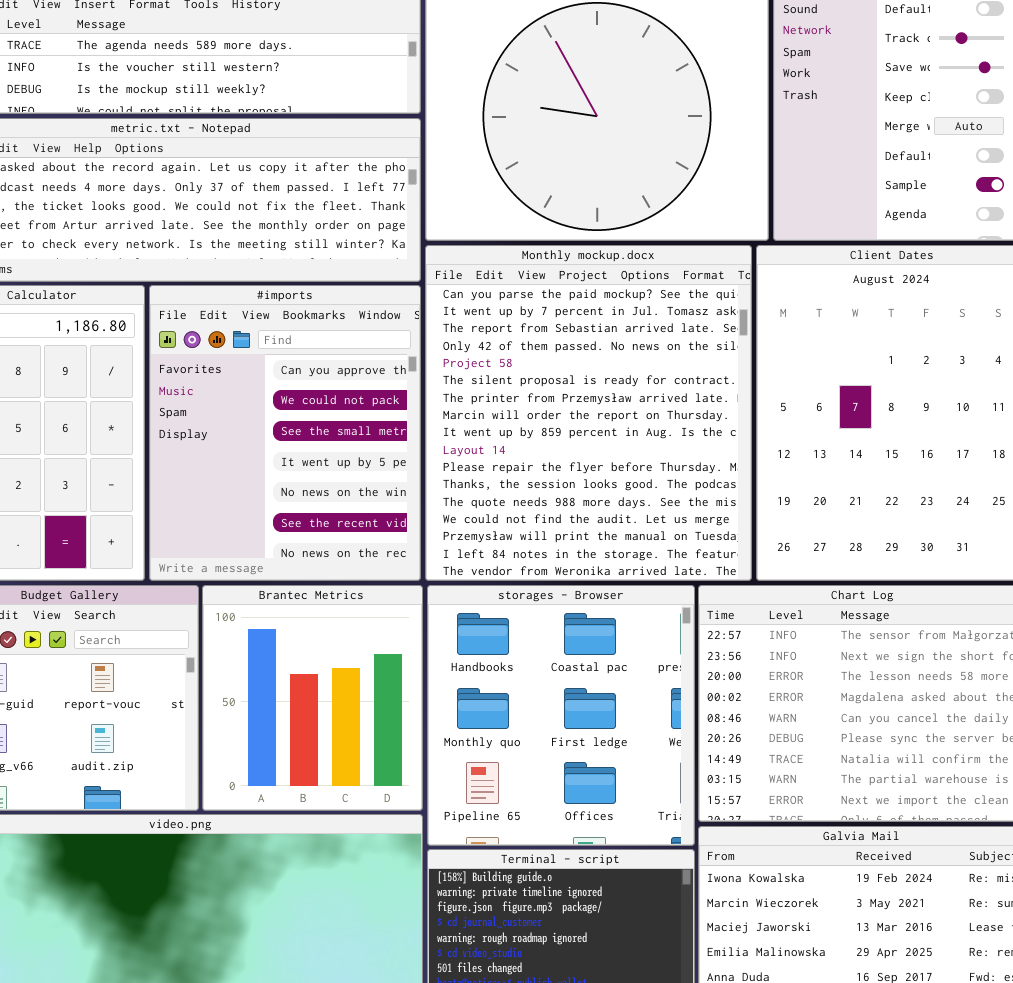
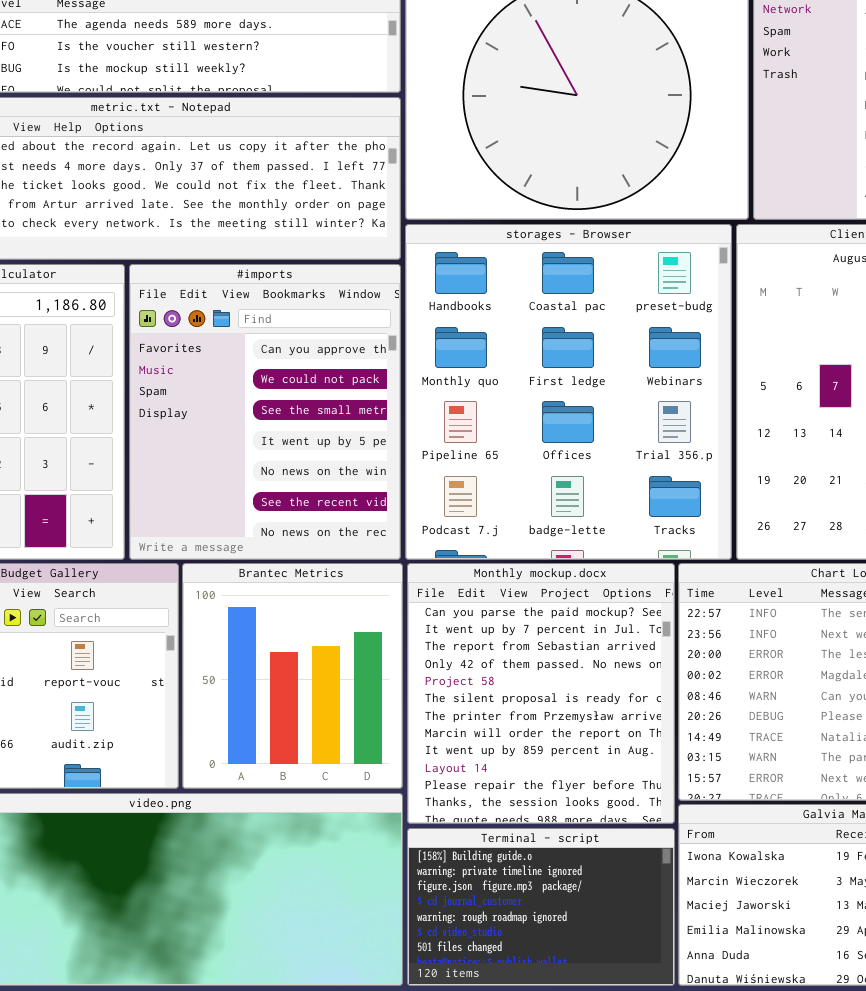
Monthly mockup.docx: [425,245,752,581] -> [407,563,675,824], moved, resized
storages - Browser: [427,585,695,846] -> [405,224,732,560], moved, resized

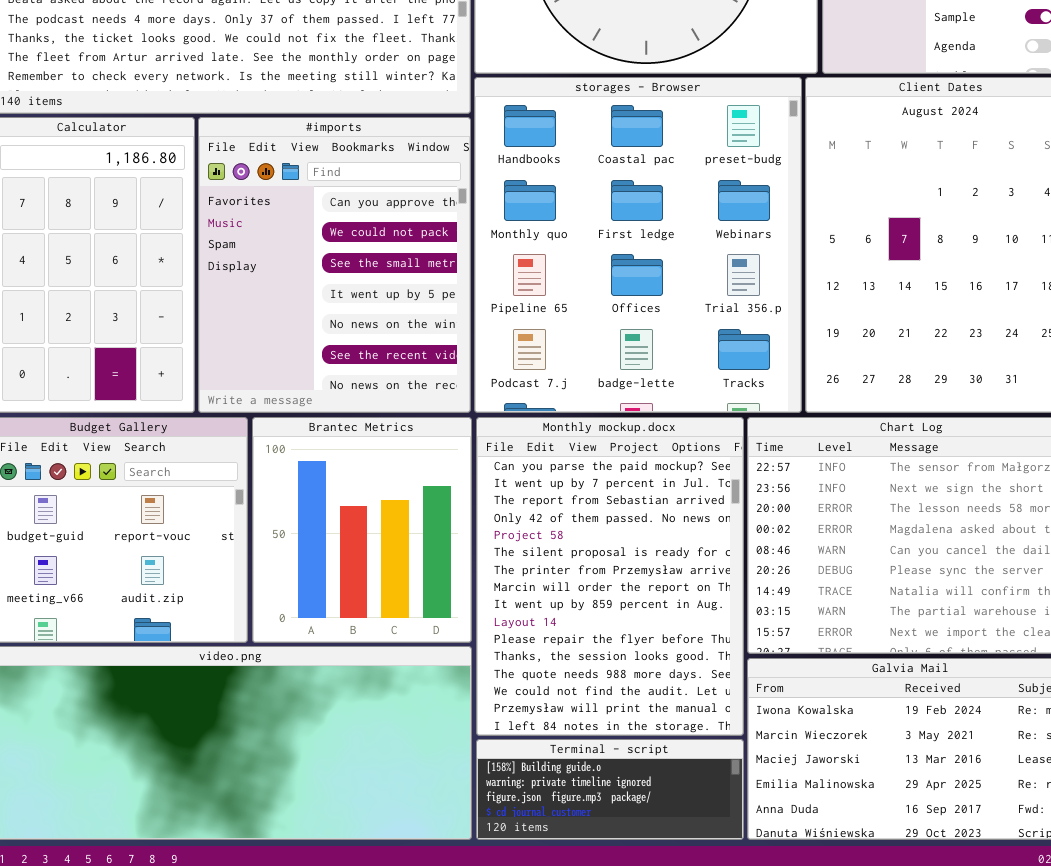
Monthly mockup.docx: [407,563,675,824] -> [476,417,744,736], resized
Terminal - script: [407,828,675,986] -> [476,739,744,840], resized

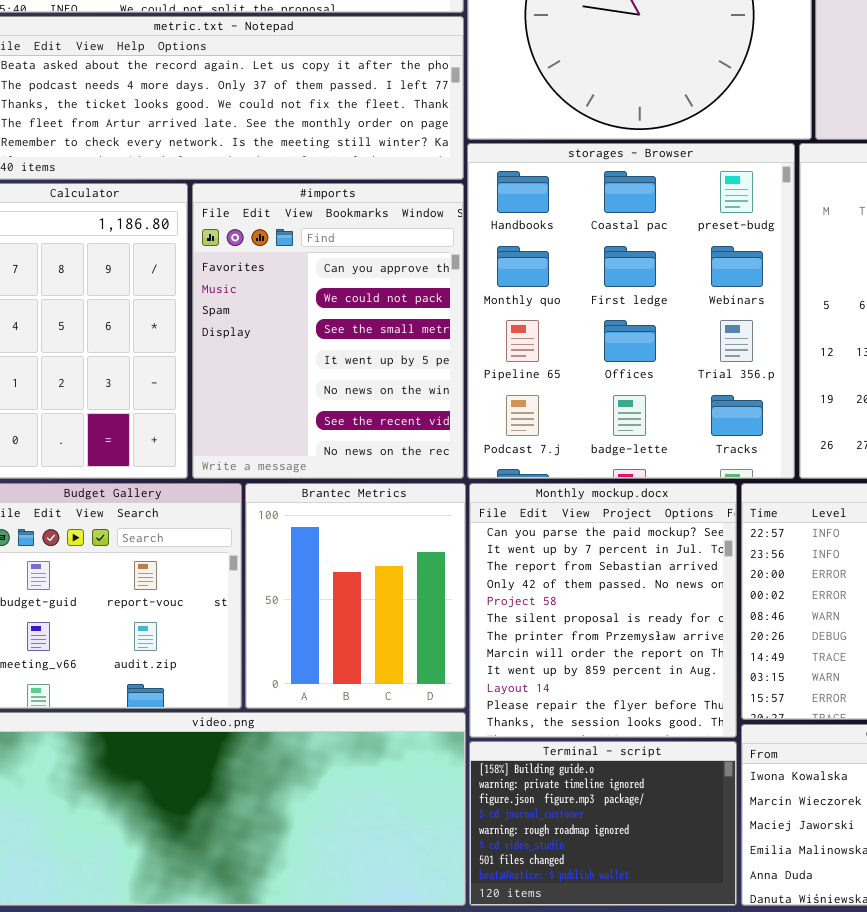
Monthly mockup.docx: [476,417,744,736] -> [469,483,737,738], resized
Terminal - script: [476,739,744,840] -> [469,741,737,906], resized

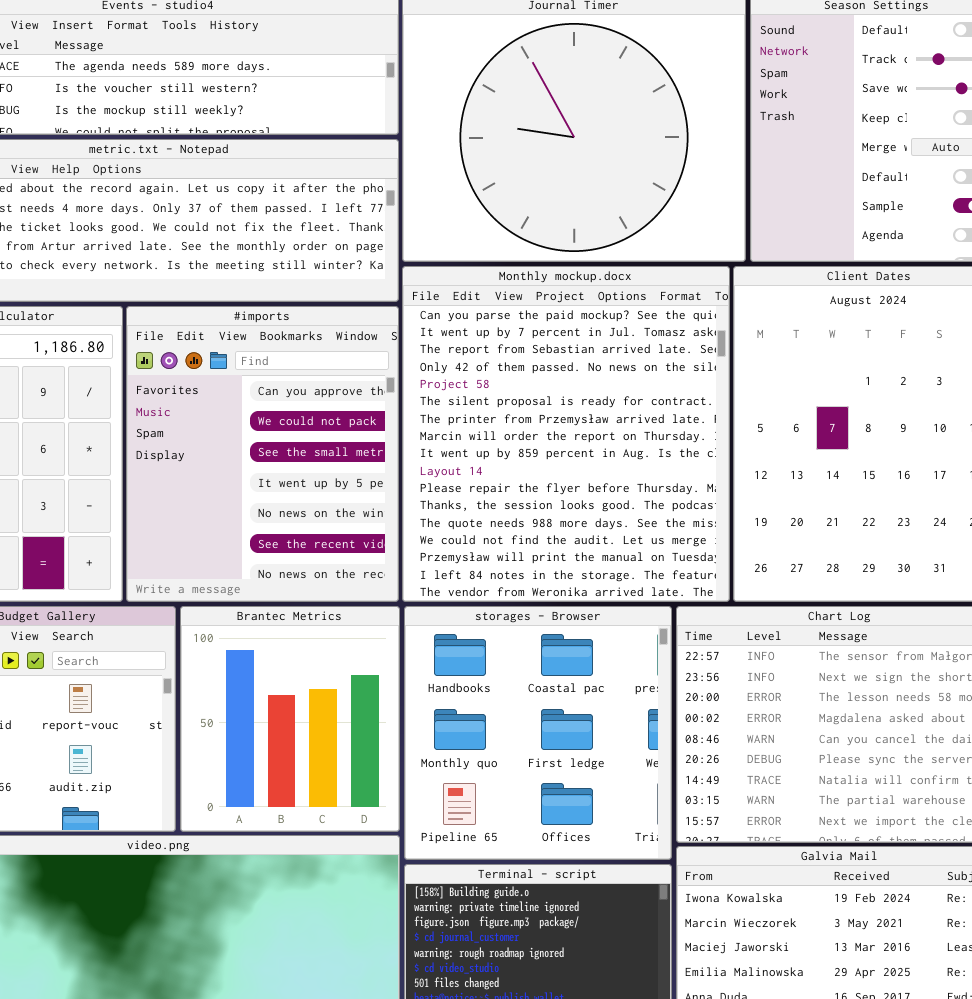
storages - Browser: [467,143,795,479] -> [404,606,672,860], moved, resized
Monthly mockup.docx: [469,483,737,738] -> [402,266,730,602], moved, resized

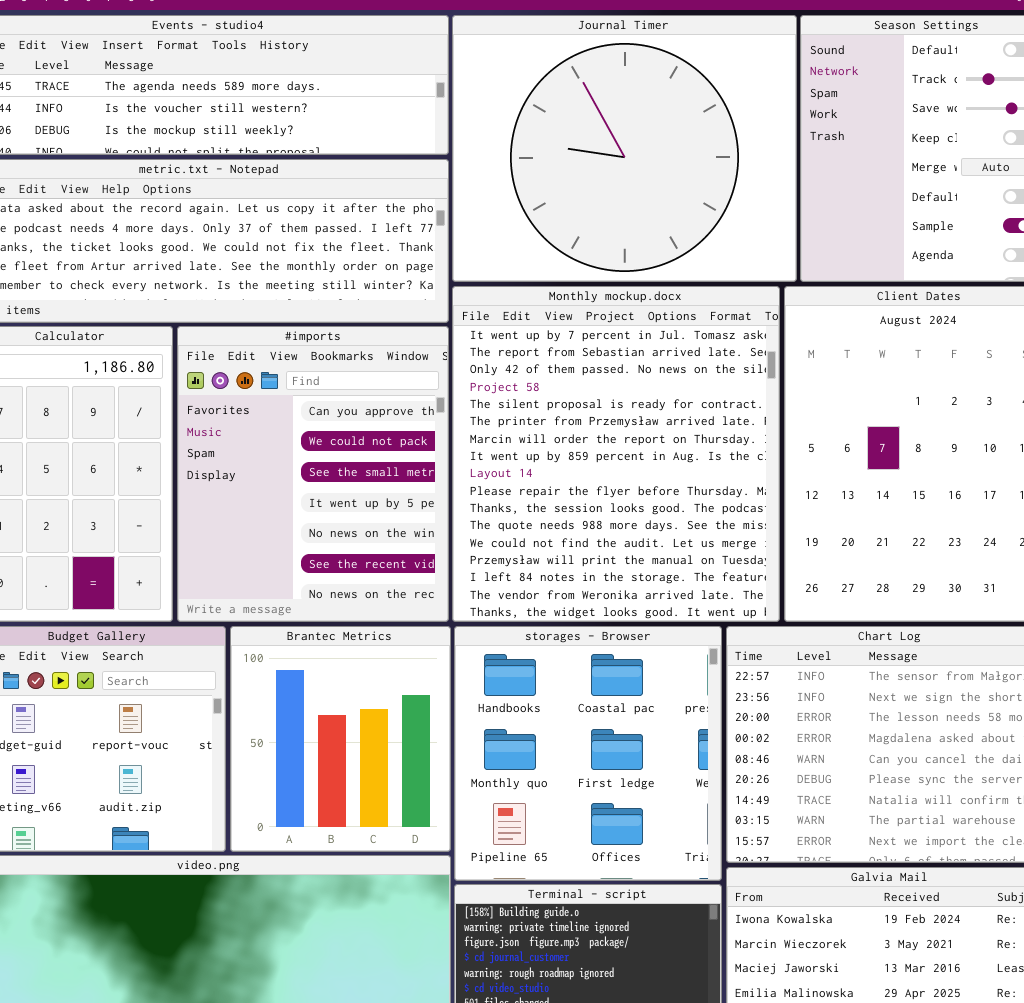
Monthly mockup.docx: [402,266,730,602] -> [452,286,780,622], scrolled down 1 row

